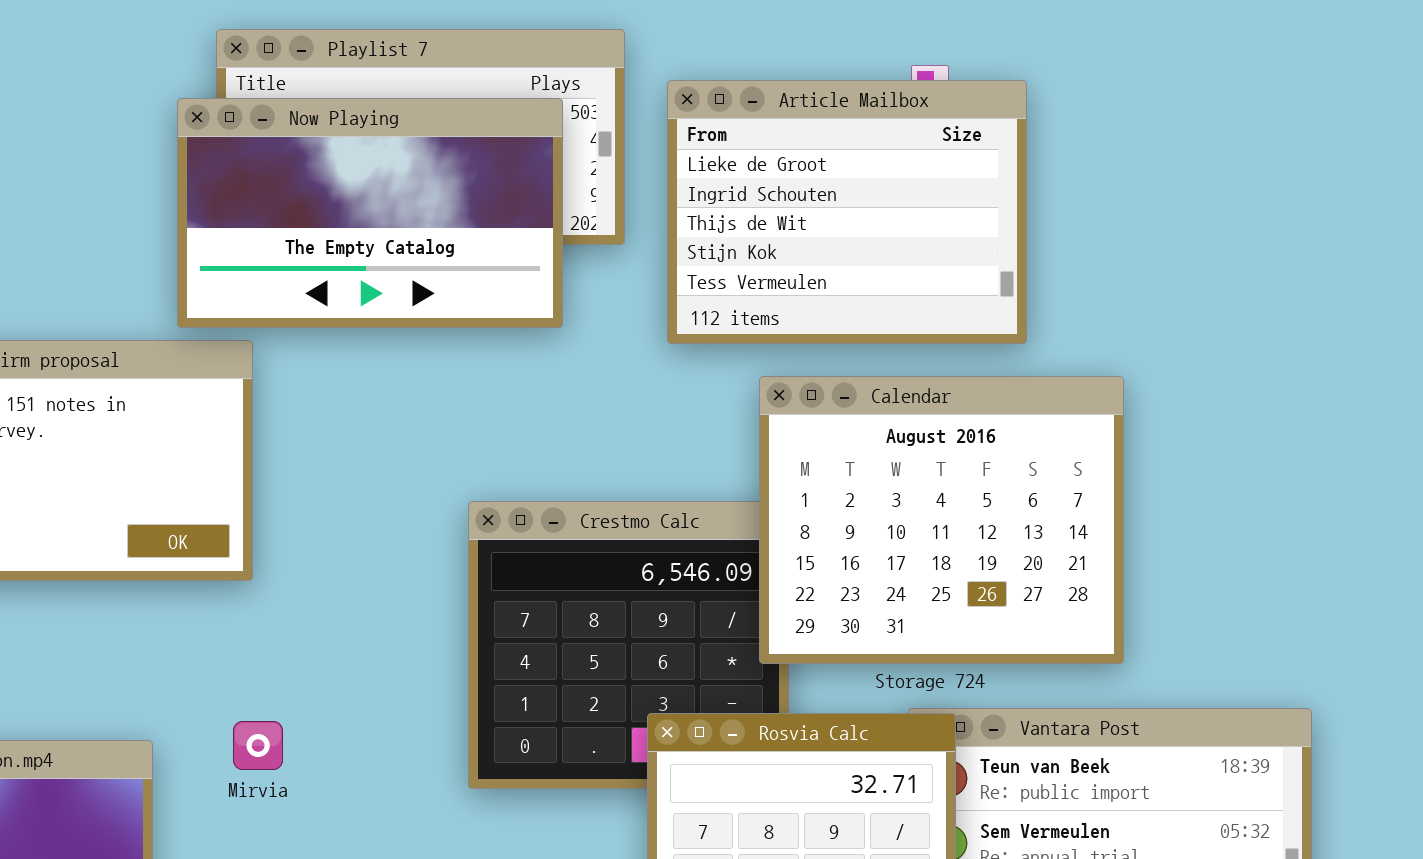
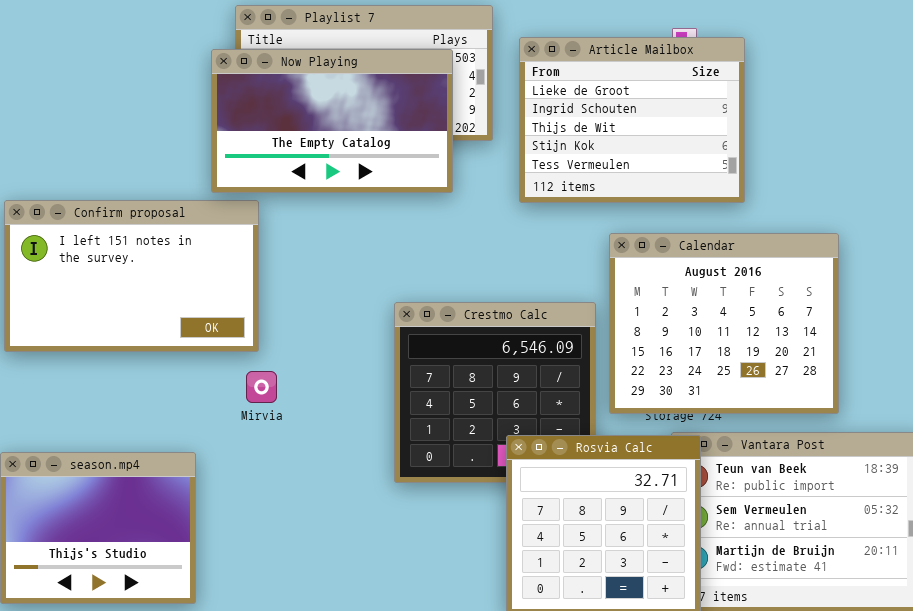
Calendar: [759,376,1124,664] -> [609,233,839,414], moved
Mirvia: [233,721,283,770] -> [246,371,277,403], moved

